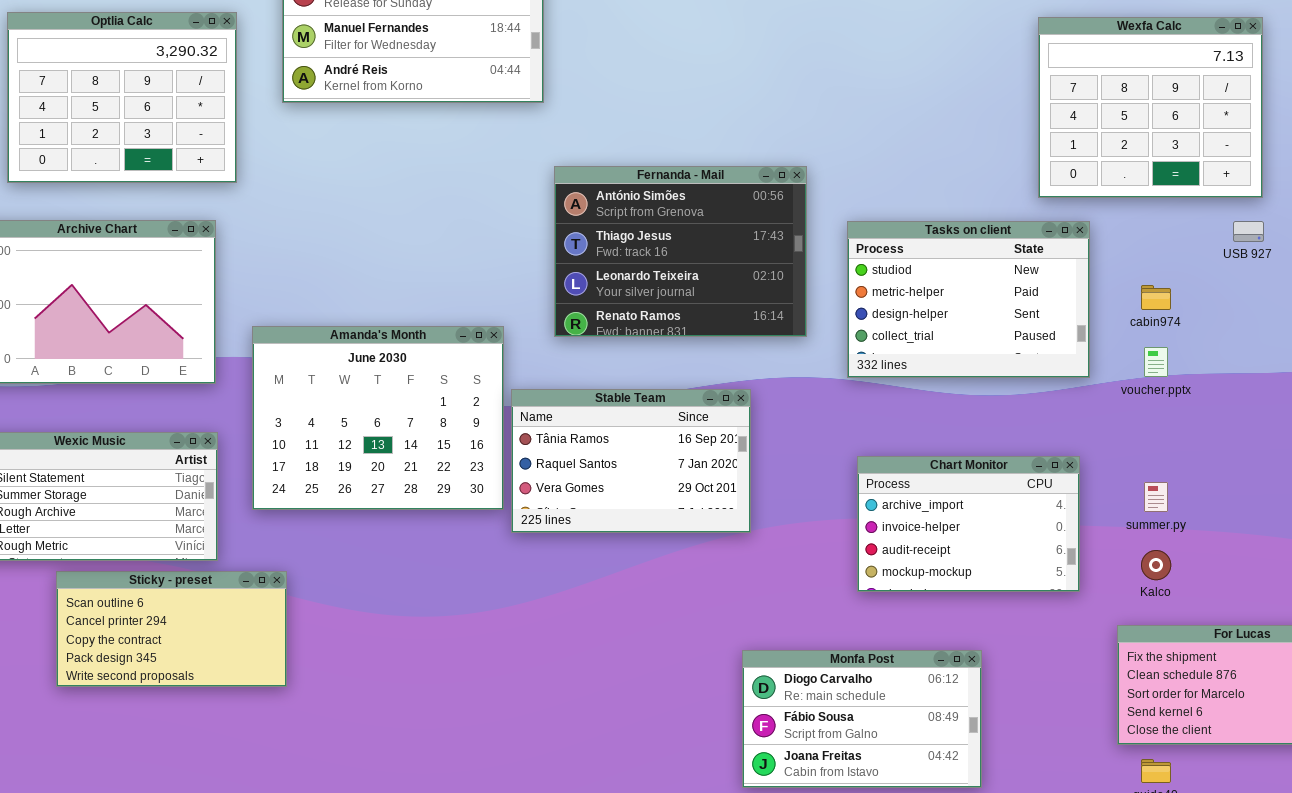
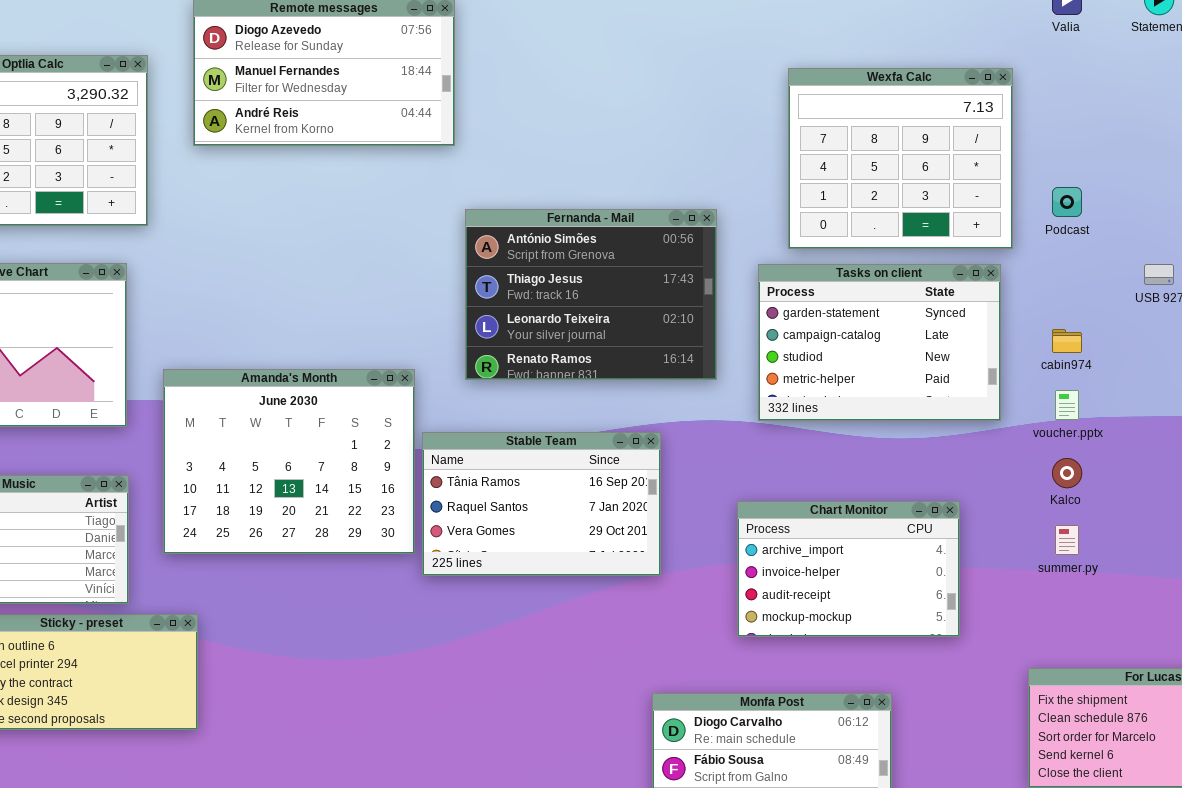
Wexfa Calc: [1038,17,1263,198] -> [788,68,1013,249], moved
Tasks on client: [847,221,1090,378] -> [758,264,1001,421], scrolled up 2 rows
Chart Monitor: [857,456,1080,592] -> [737,501,960,637], moved
Kalco: [1141,550,1171,580] -> [1052,458,1082,488], moved

